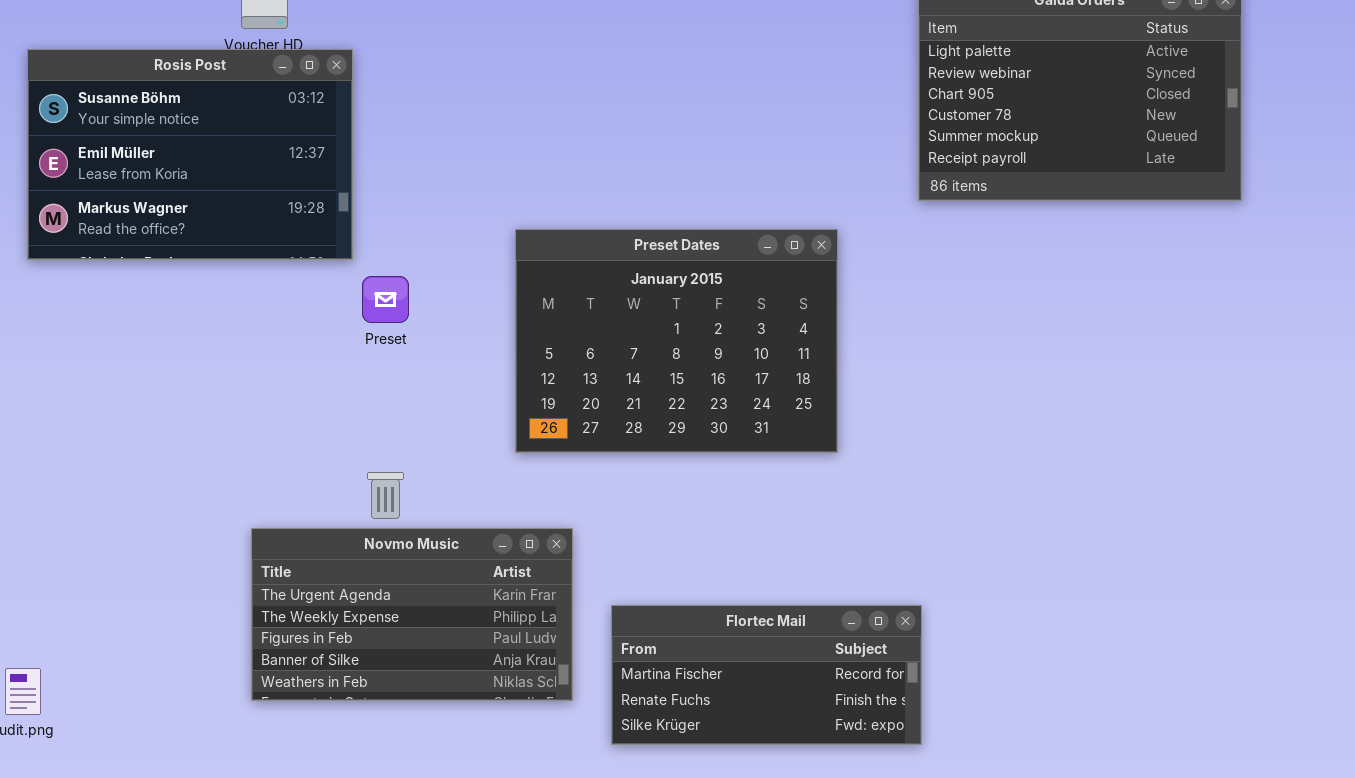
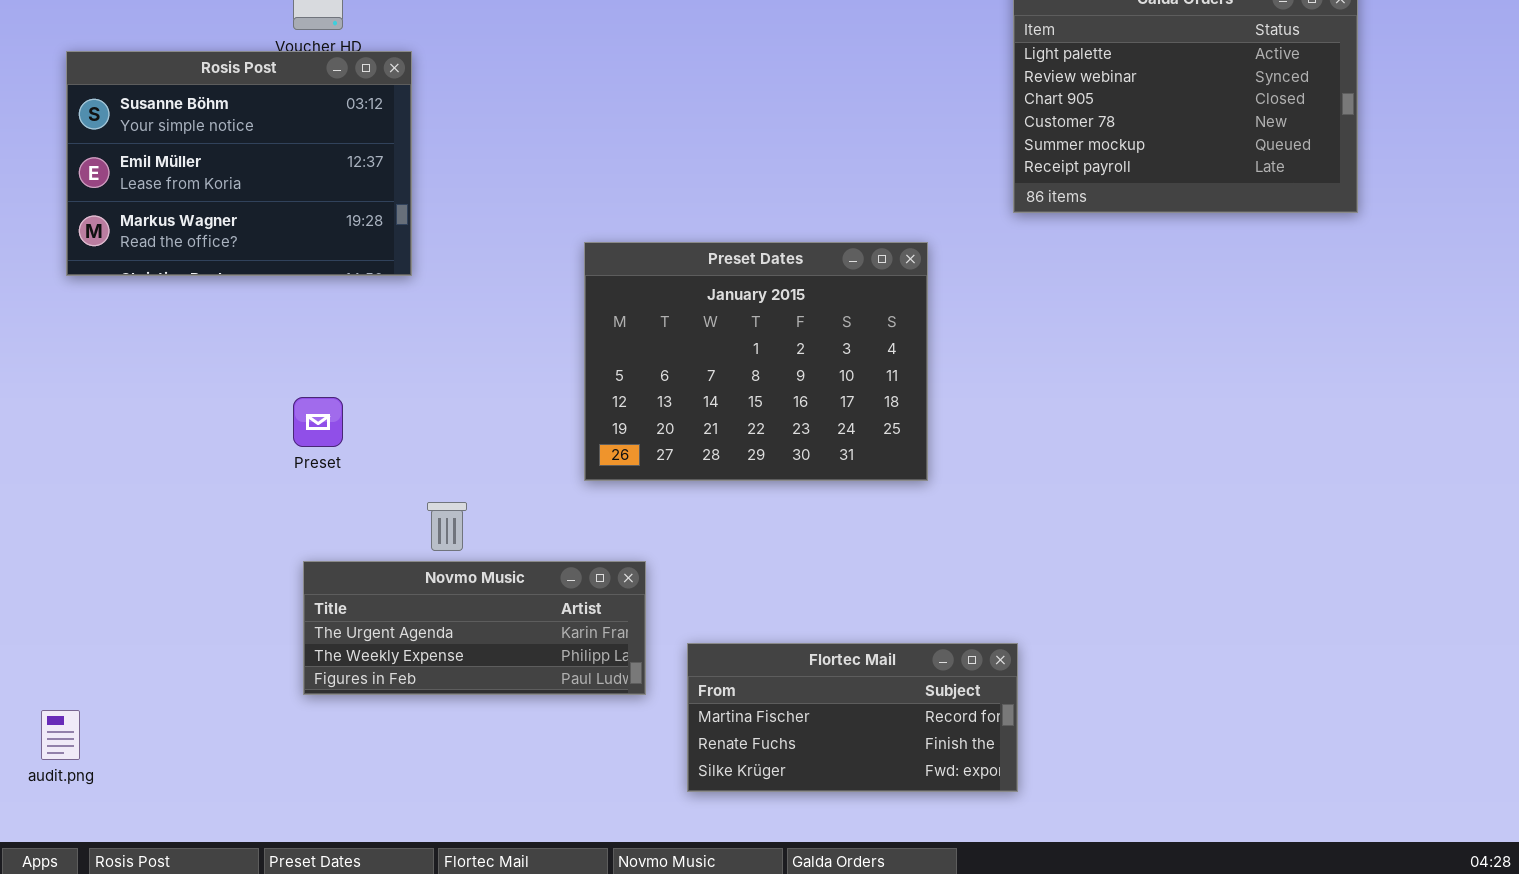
Preset: [362,276,409,323] -> [293,397,343,447], moved
Novmo Music: [251,528,573,701] -> [303,561,646,695], resized

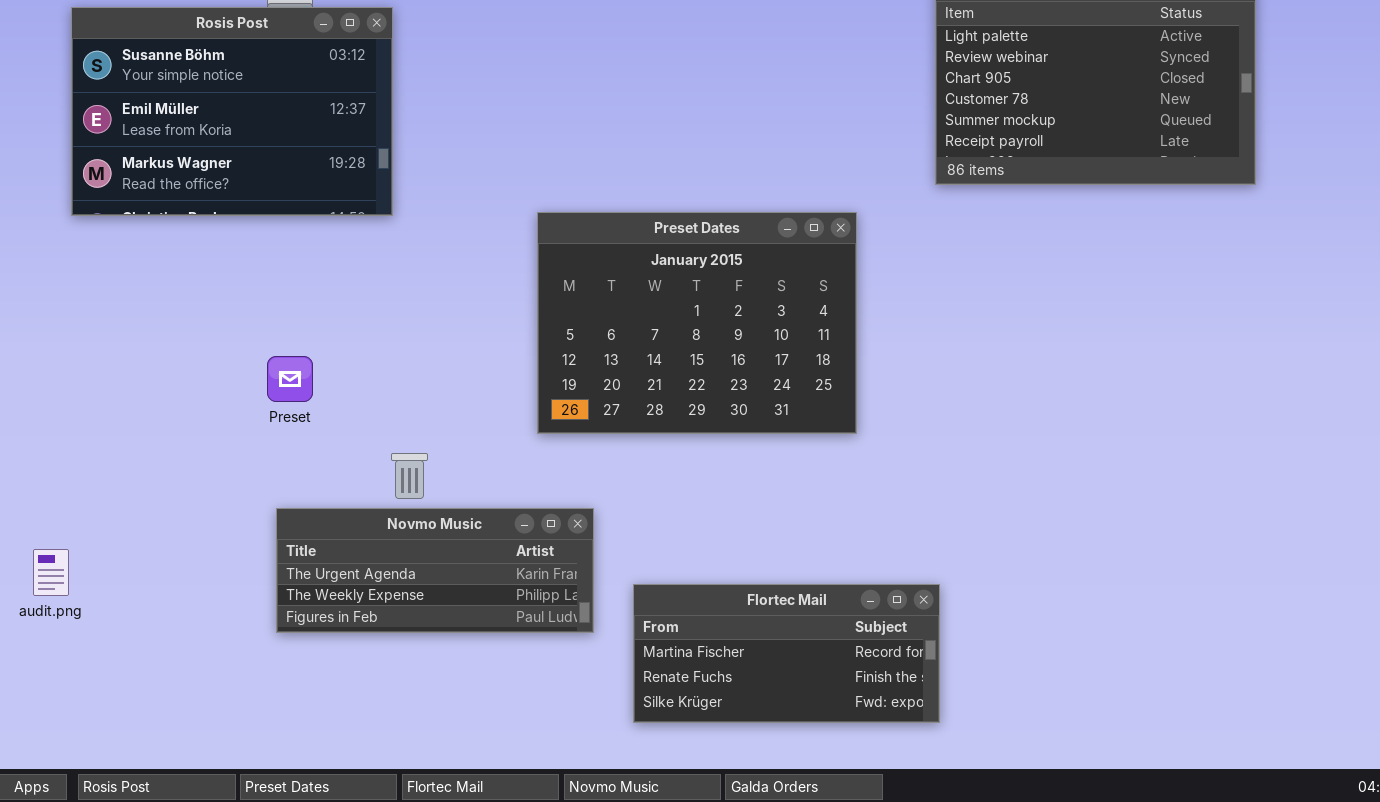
Rosis Post: [66,51,412,276] -> [71,7,393,216], moved
audit.png: [41,710,80,760] -> [33,549,69,596], moved

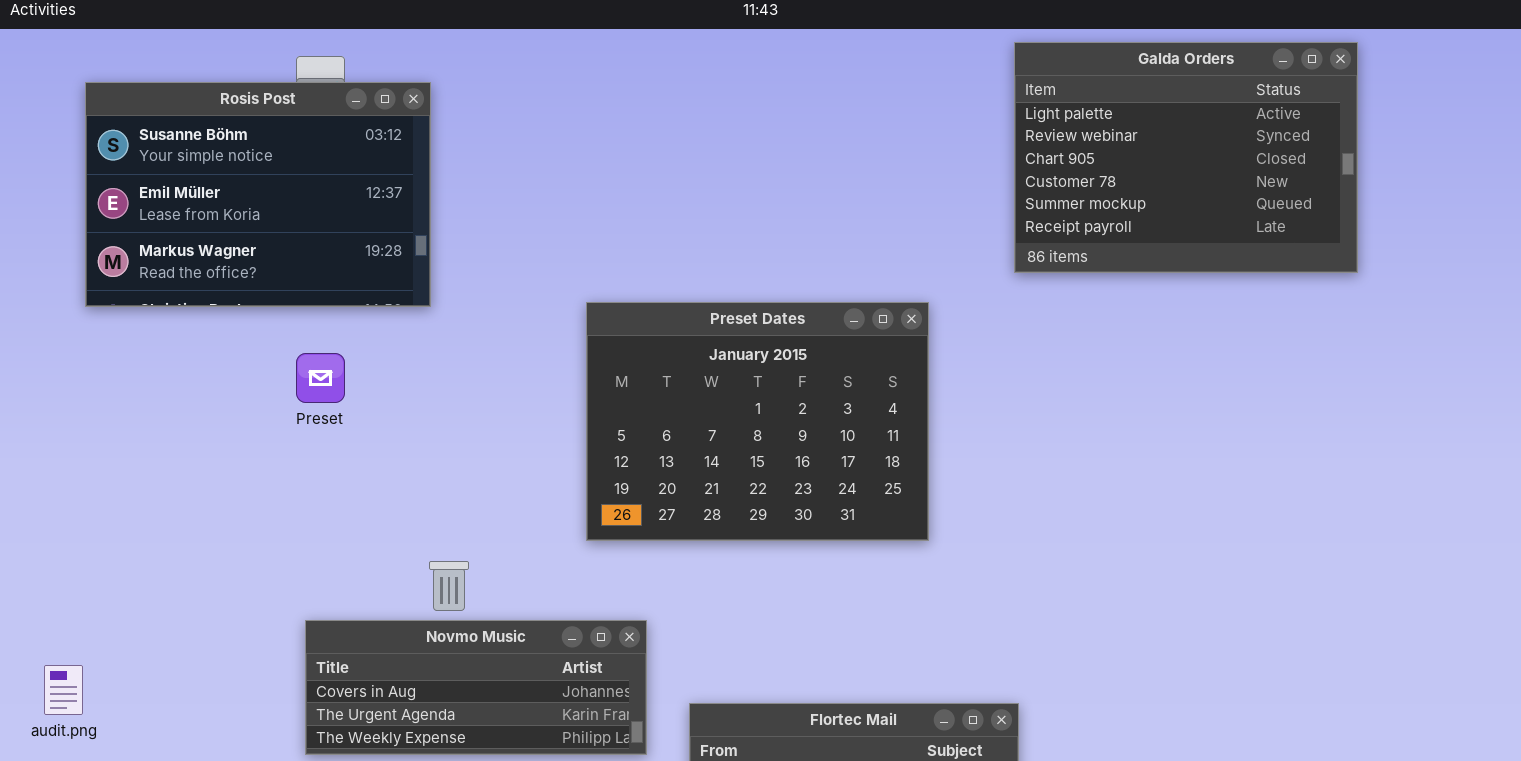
Preset: [267,356,313,402] -> [296,353,345,403], moved
Novmo Music: [276,508,594,633] -> [305,620,647,755], scrolled up 1 row

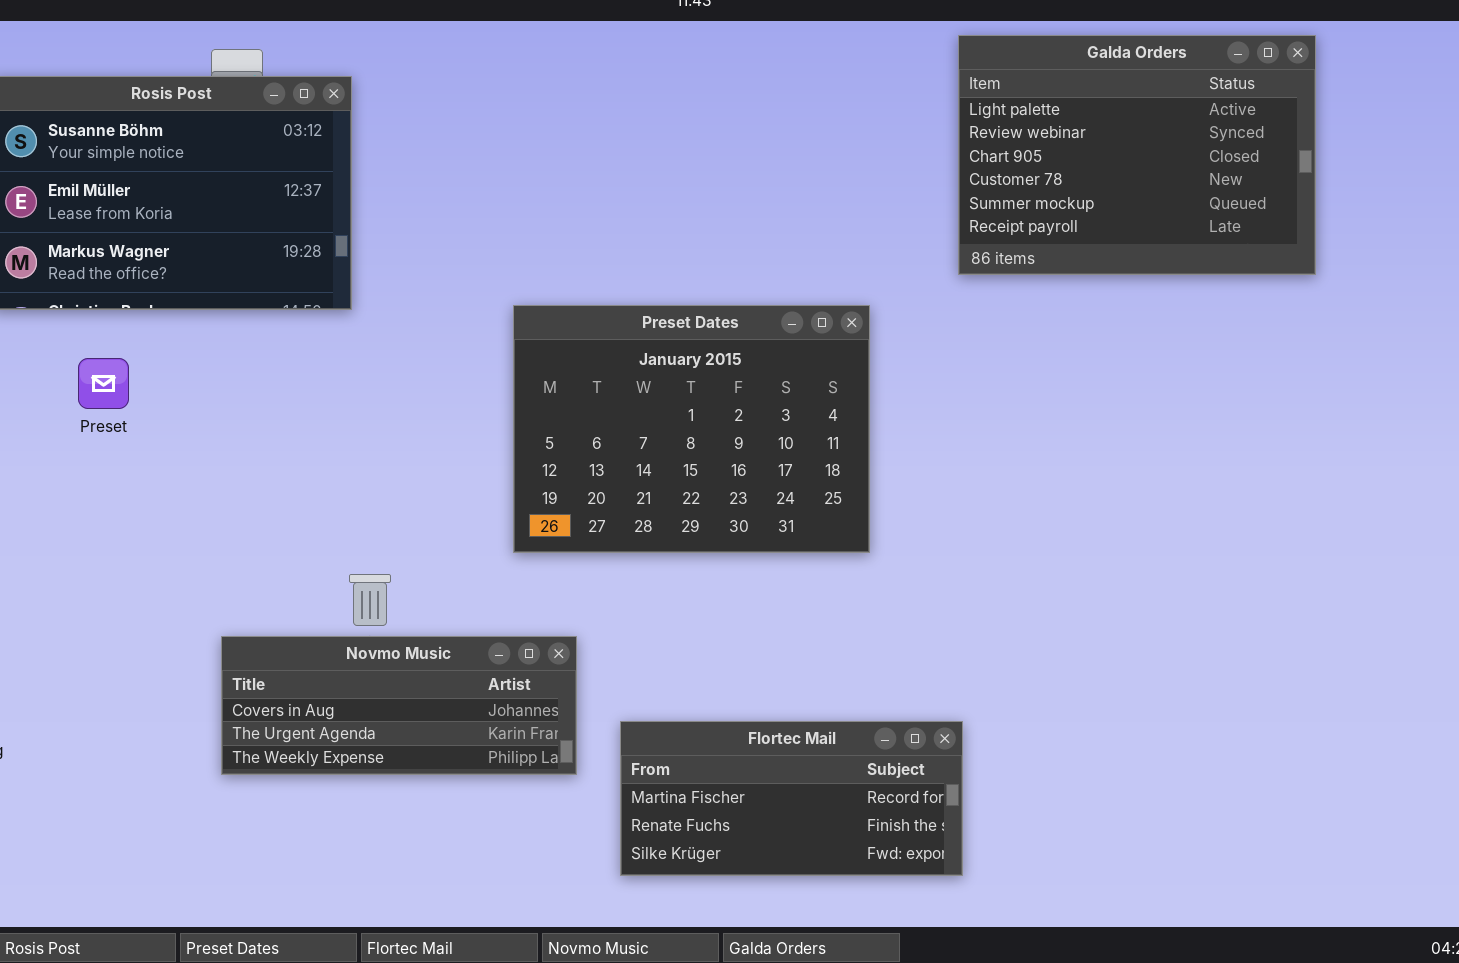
Preset: [296,353,345,403] -> [78,358,129,409], moved

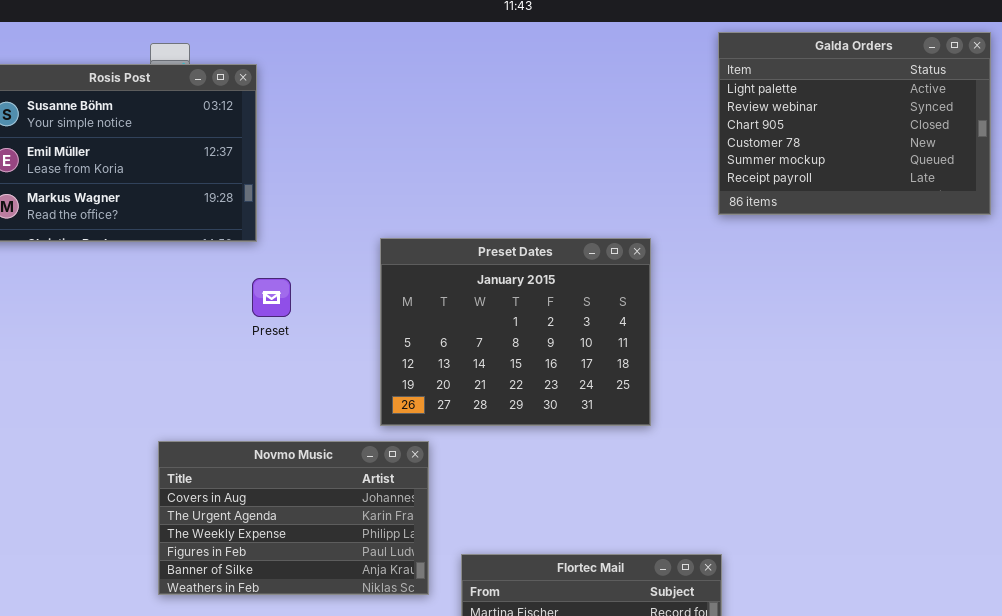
Preset: [78,358,129,409] -> [252,278,291,317], moved
Novmo Music: [221,636,577,775] -> [158,441,429,595], resized

